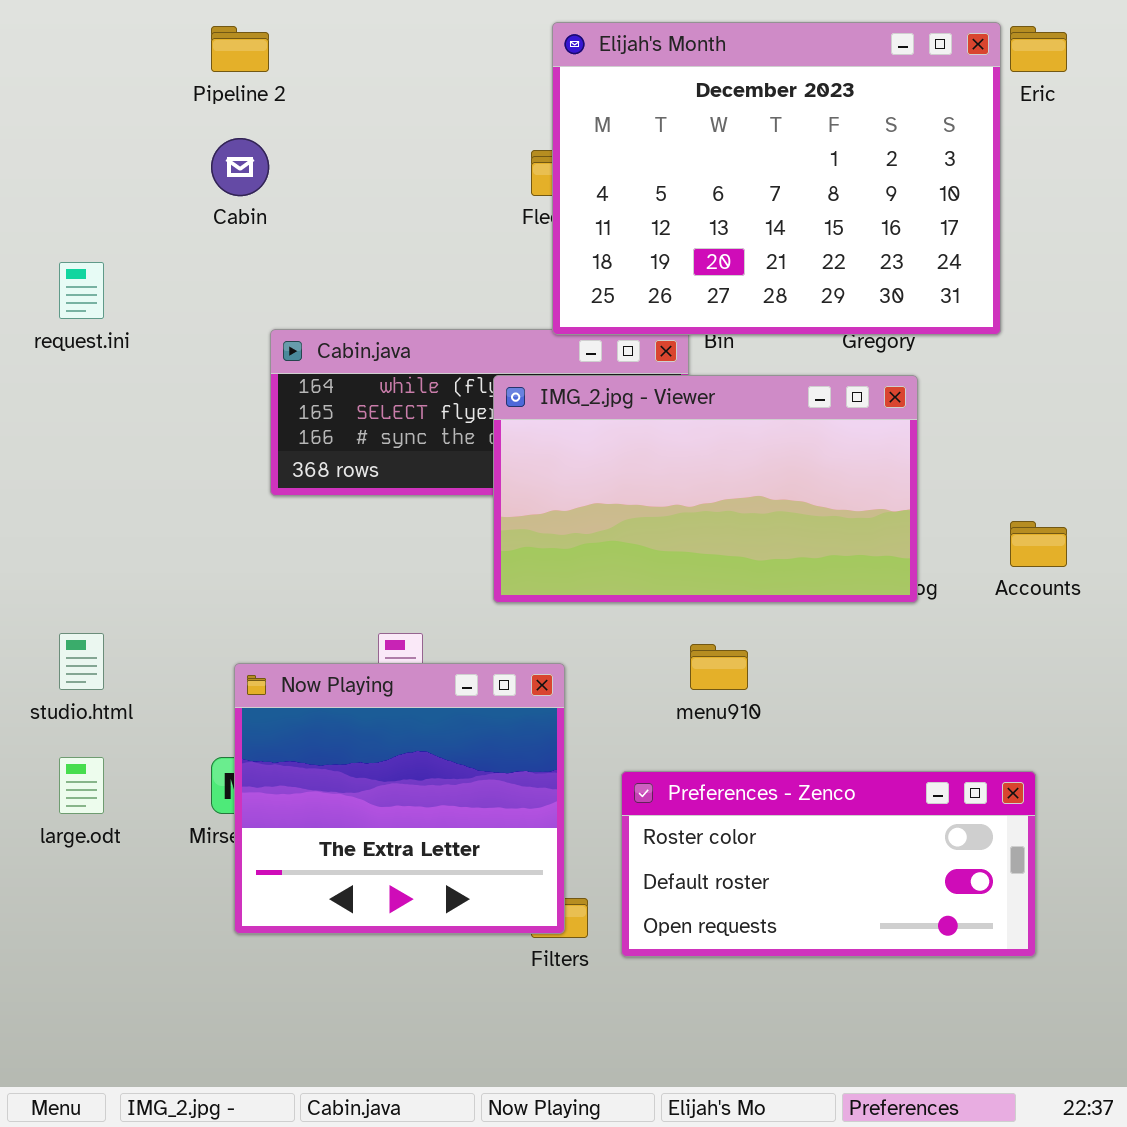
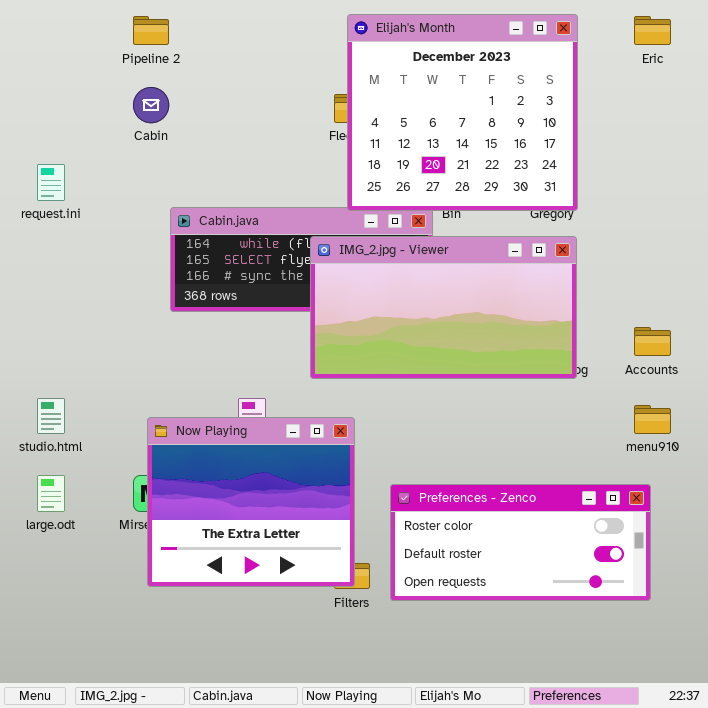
Elijah's Month: [552,22,1001,335] -> [347,14,578,211], resized
menu910: [690,644,748,690] -> [634,405,671,434], moved

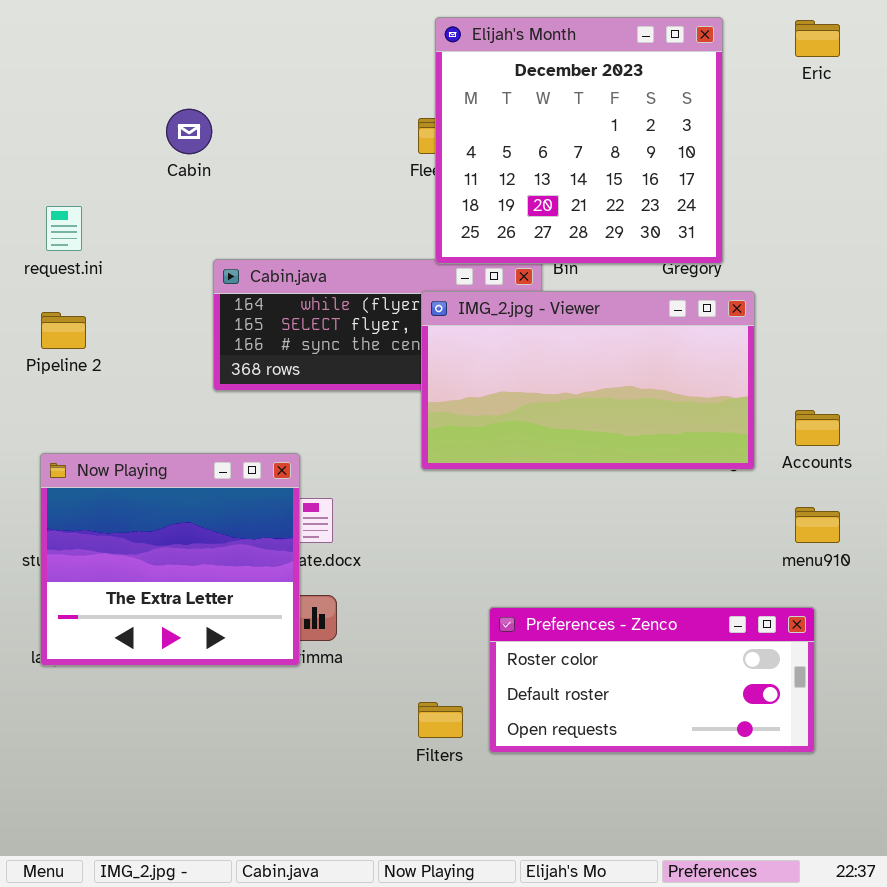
Pipeline 2: [133,16,169,45] -> [41,312,86,349], moved
IMG_2.jpg - Viewer: [310,236,577,379] -> [421,291,755,470], moved
Now Playing: [147,417,355,587] -> [40,453,300,666], moved

